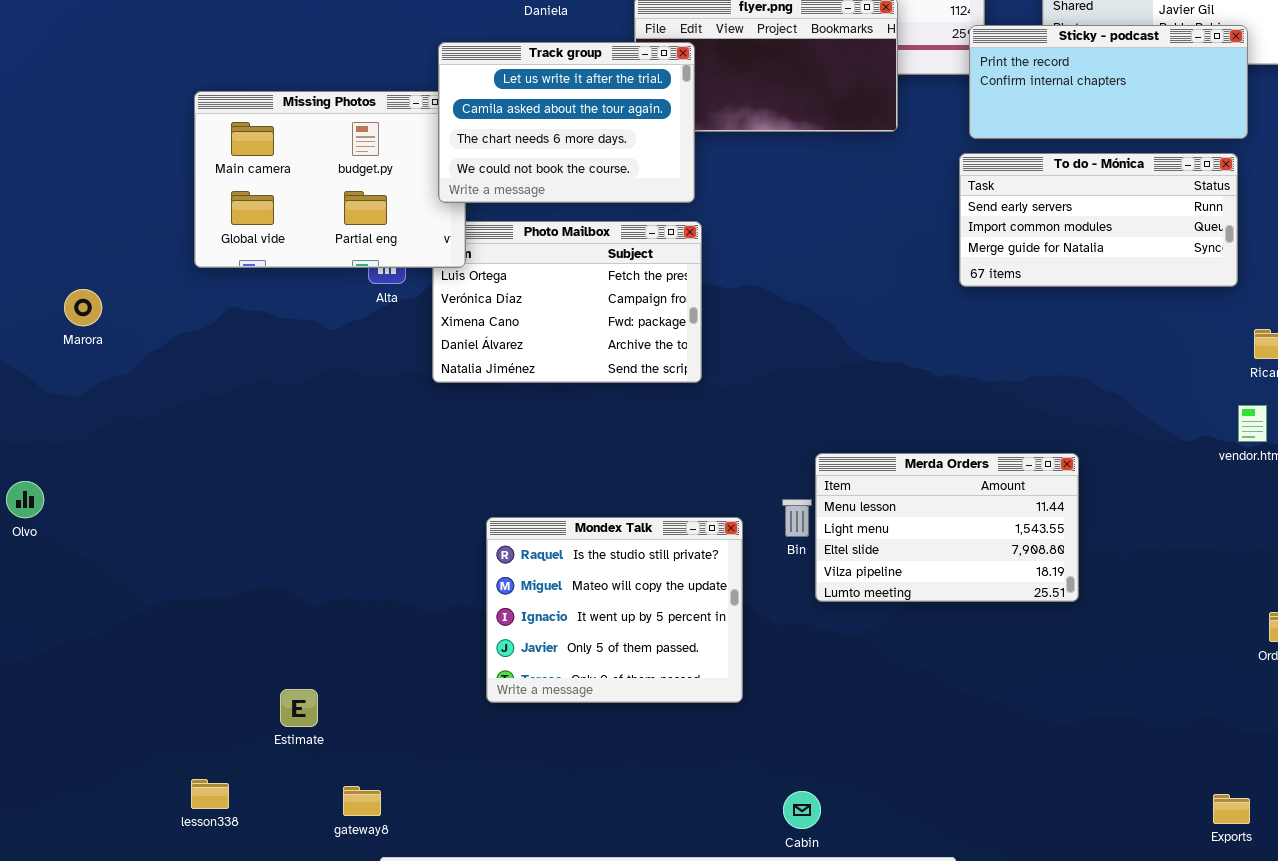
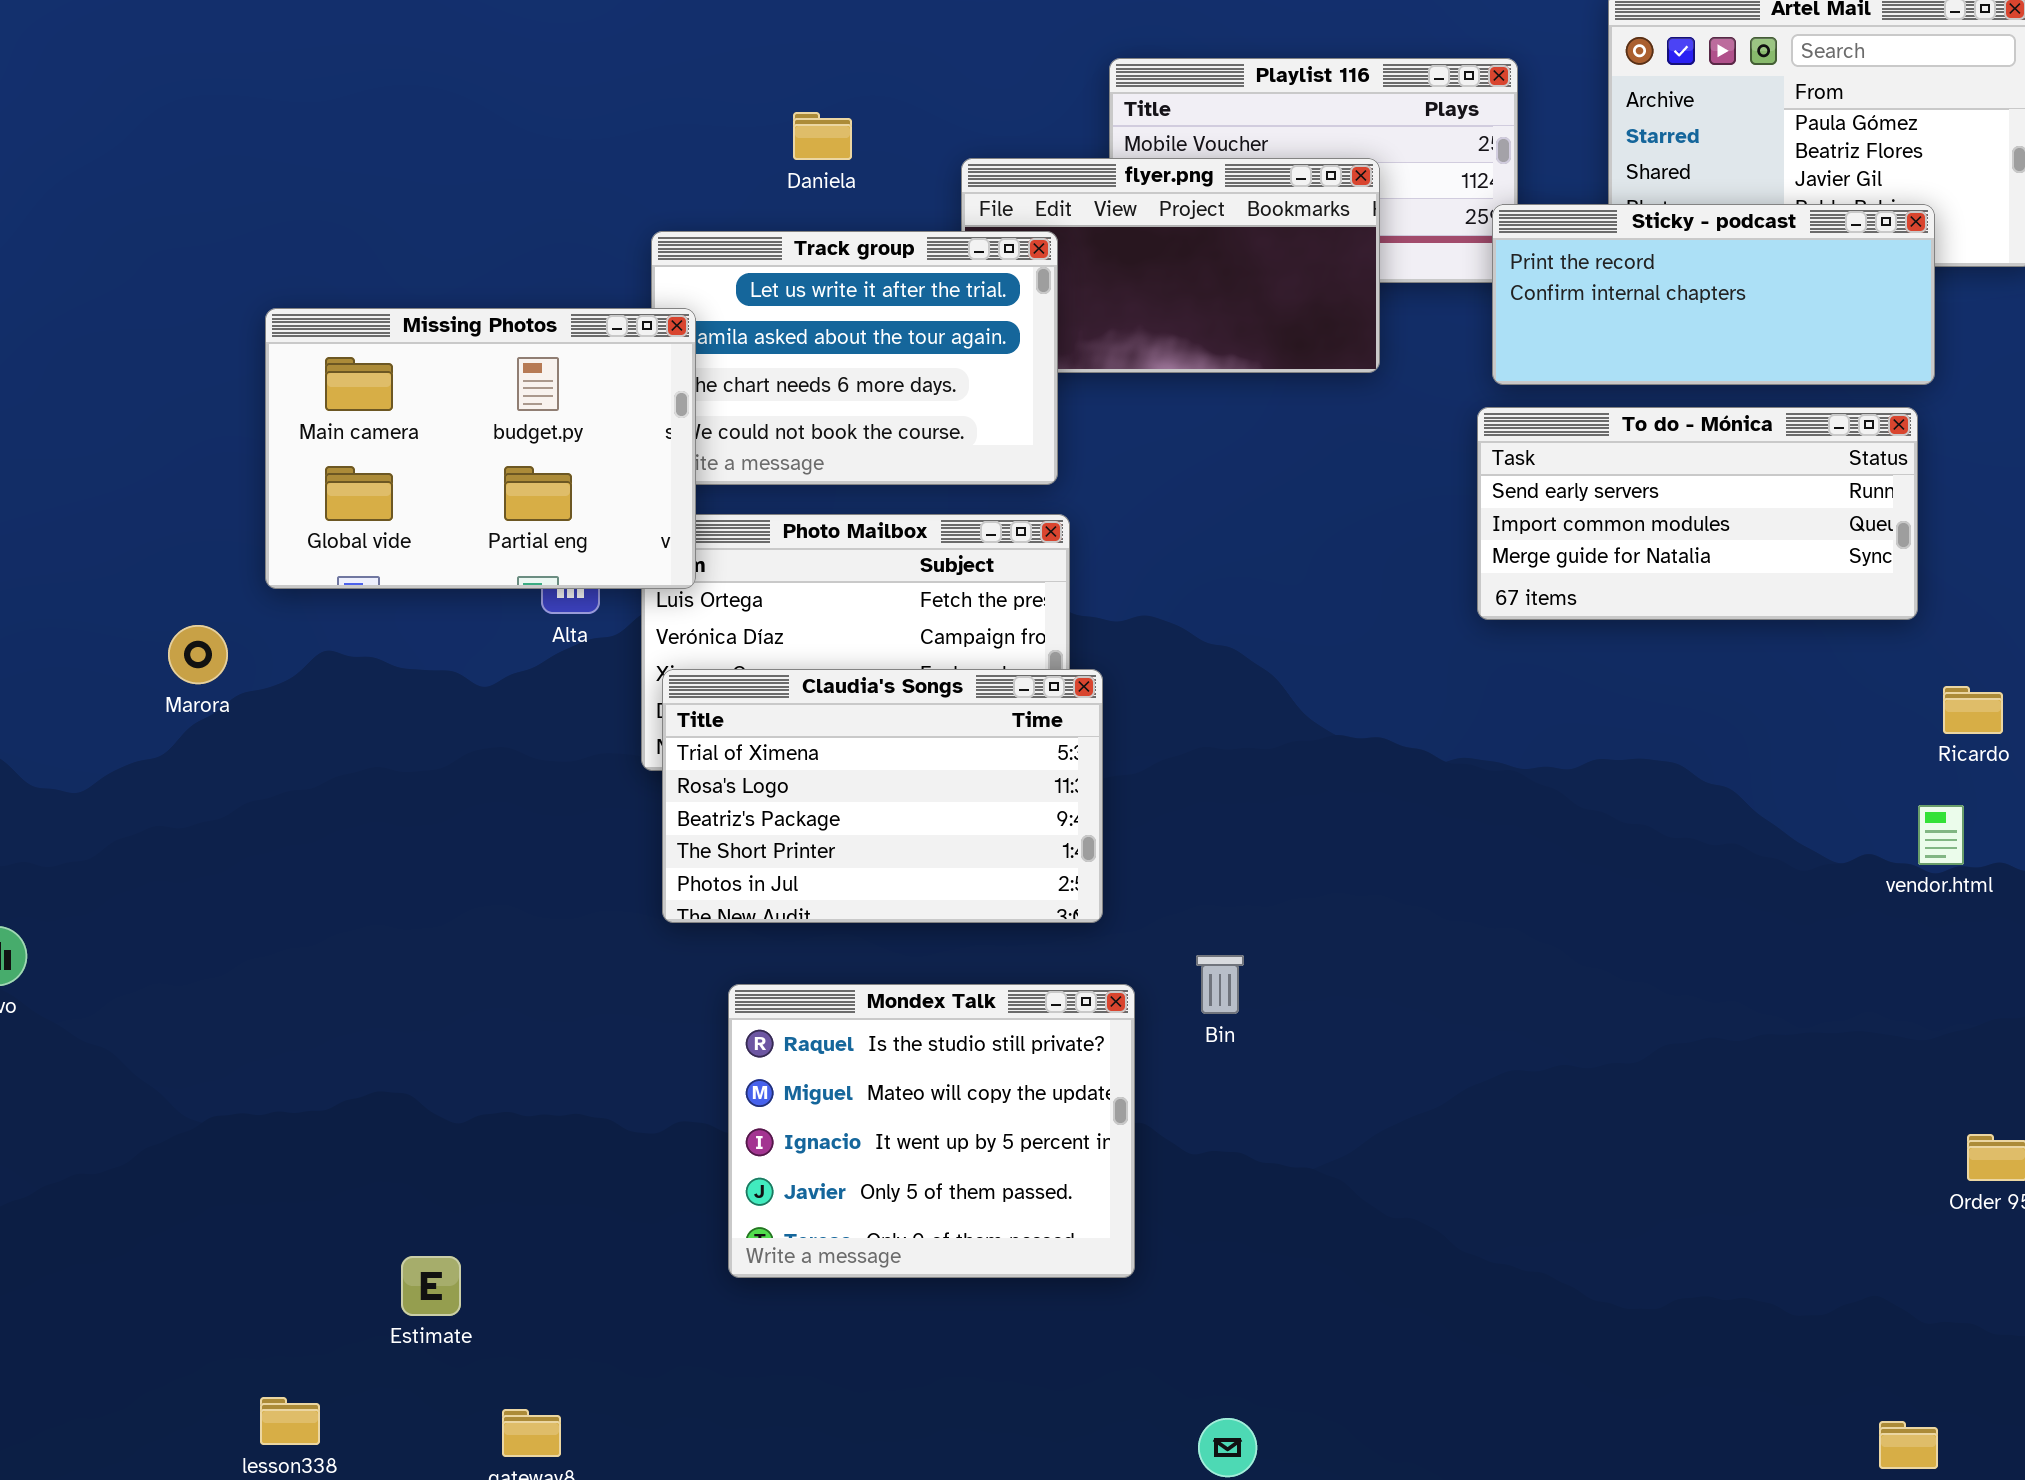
Missing Photos: [194,91,466,268] -> [265,308,696,589], raised
Marora: [64,289,102,326] -> [168,625,228,684], moved
Claudia's Songs: none -> [662,669,1103,923], opened
Merda Orders: [815,453,1079,602] -> none, closed

